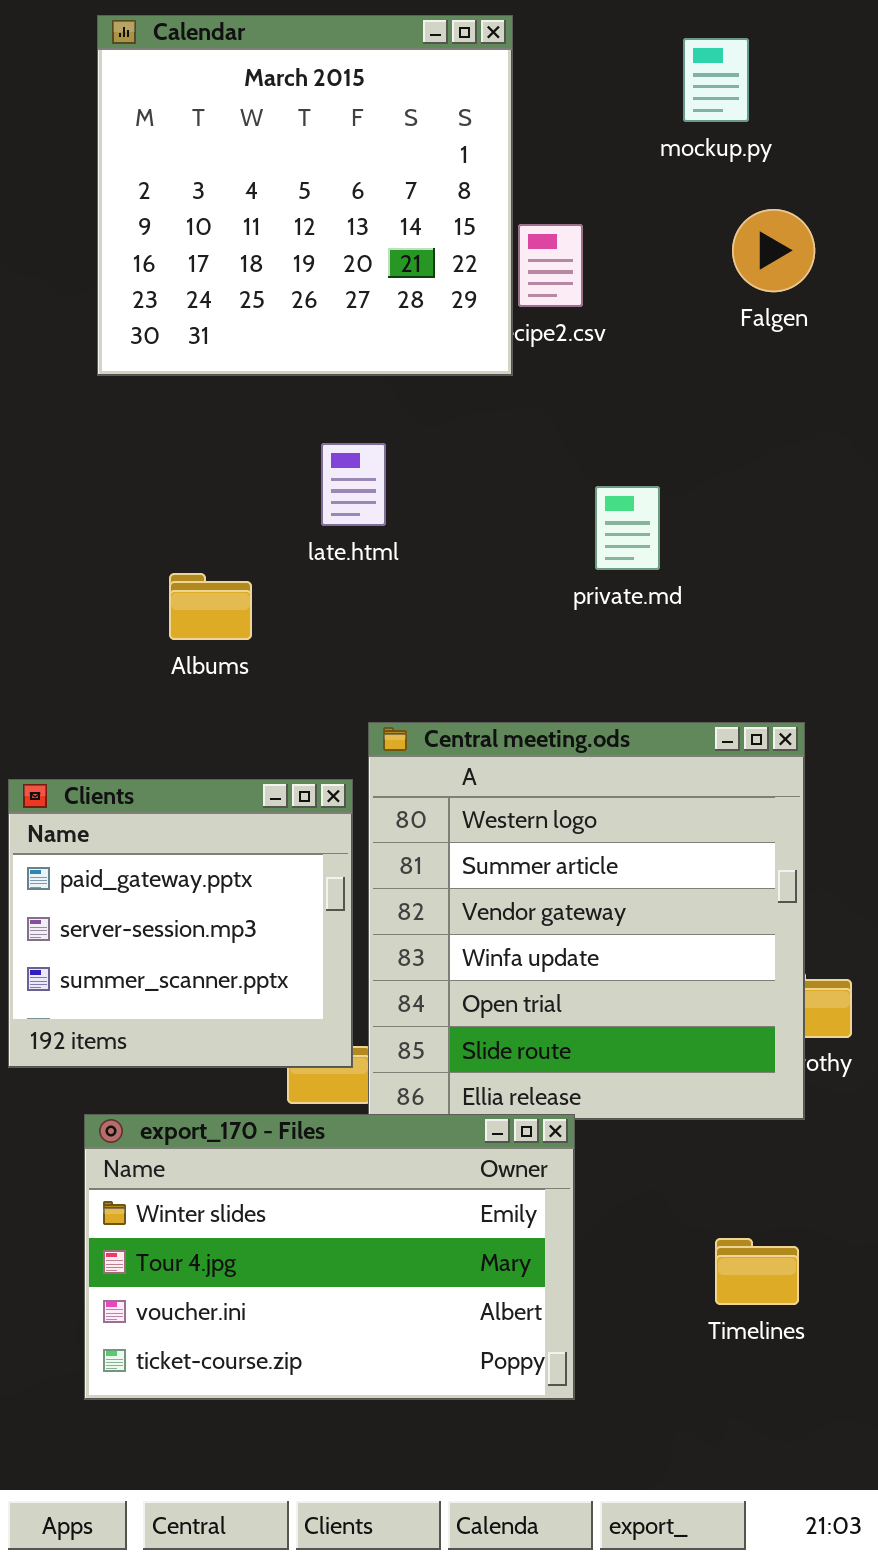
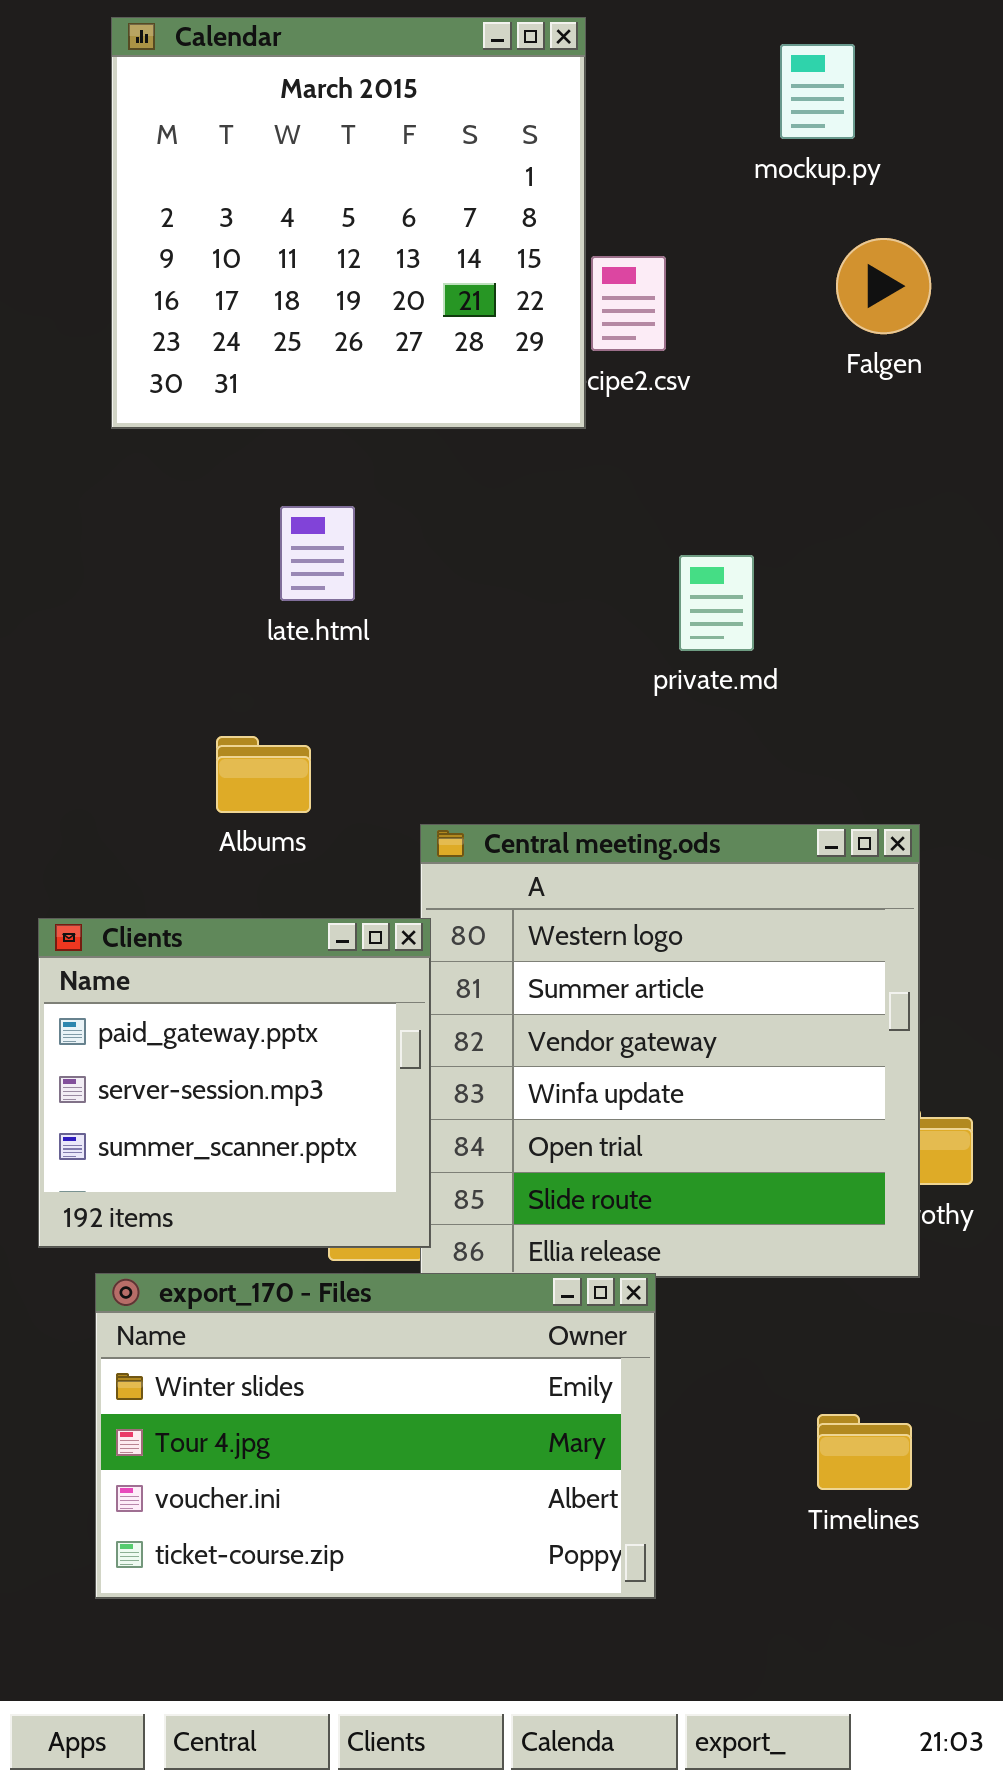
late.html: [321,443,386,526] -> [280,506,355,601], moved
Albums: [169,573,252,640] -> [216,736,311,813], moved
Clients: [8,779,353,1068] -> [38,918,431,1248], moved

